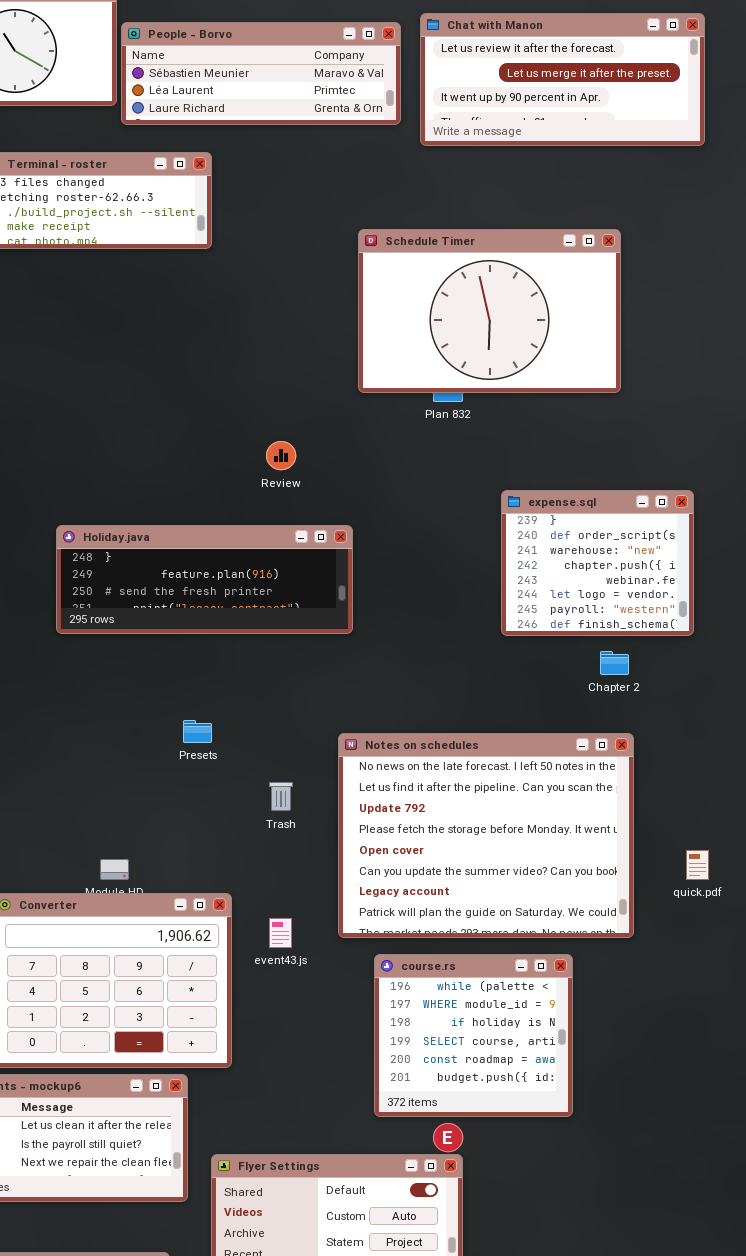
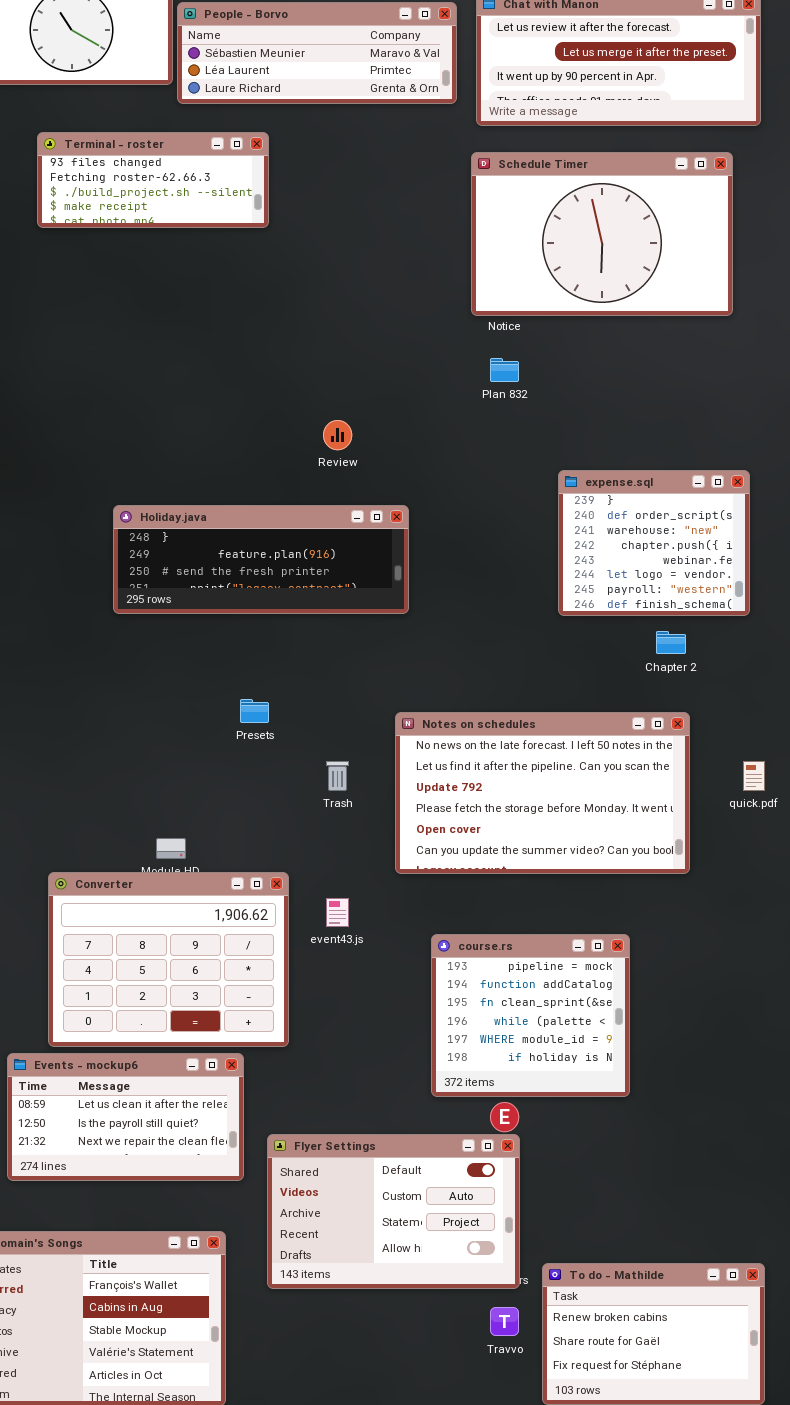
Schedule Timer: [358,229,621,393] -> [471,152,733,316], moved
Notes on schedules: [338,733,634,938] -> [395,712,690,874], resized
quick.pdf: [686,850,709,880] -> [743,761,765,791], moved
course.rs: [374,954,573,1117] -> [431,934,630,1097], scrolled up 3 rows

